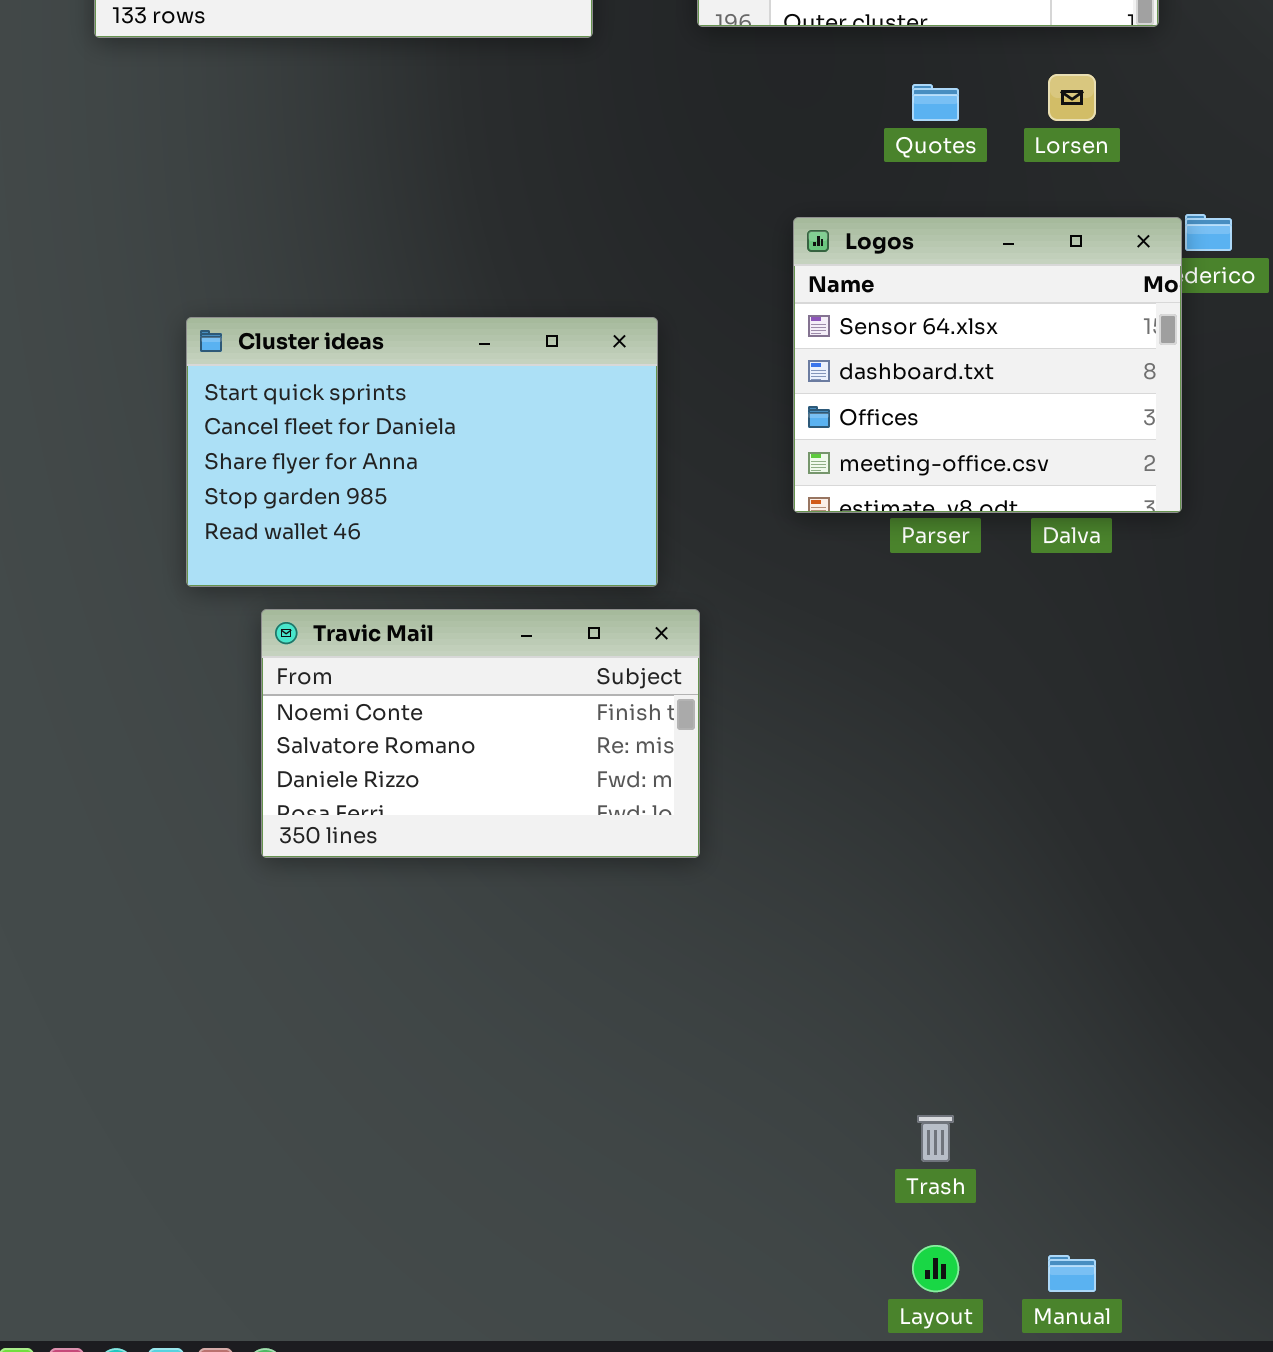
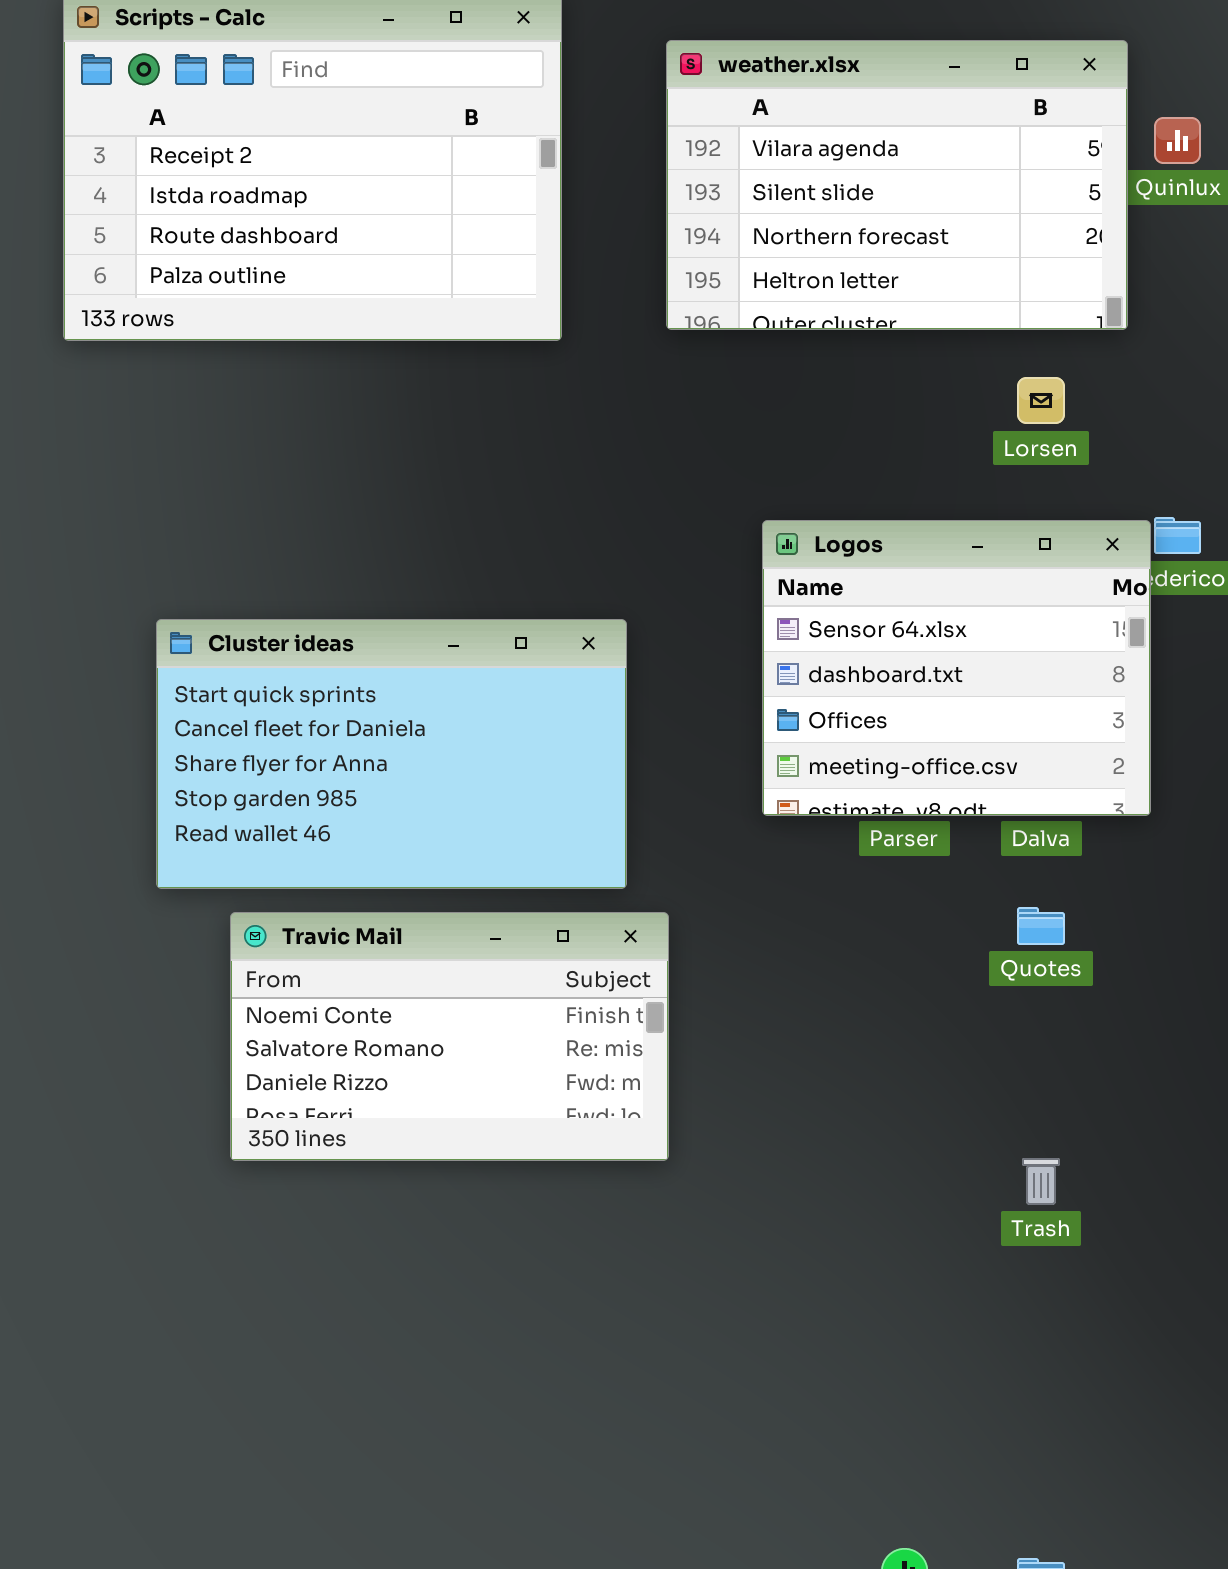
Quotes: [912,84,959,121] -> [1017,907,1065,945], moved
Trash: [917,1115,954,1162] -> [1022,1158,1060,1205], moved

